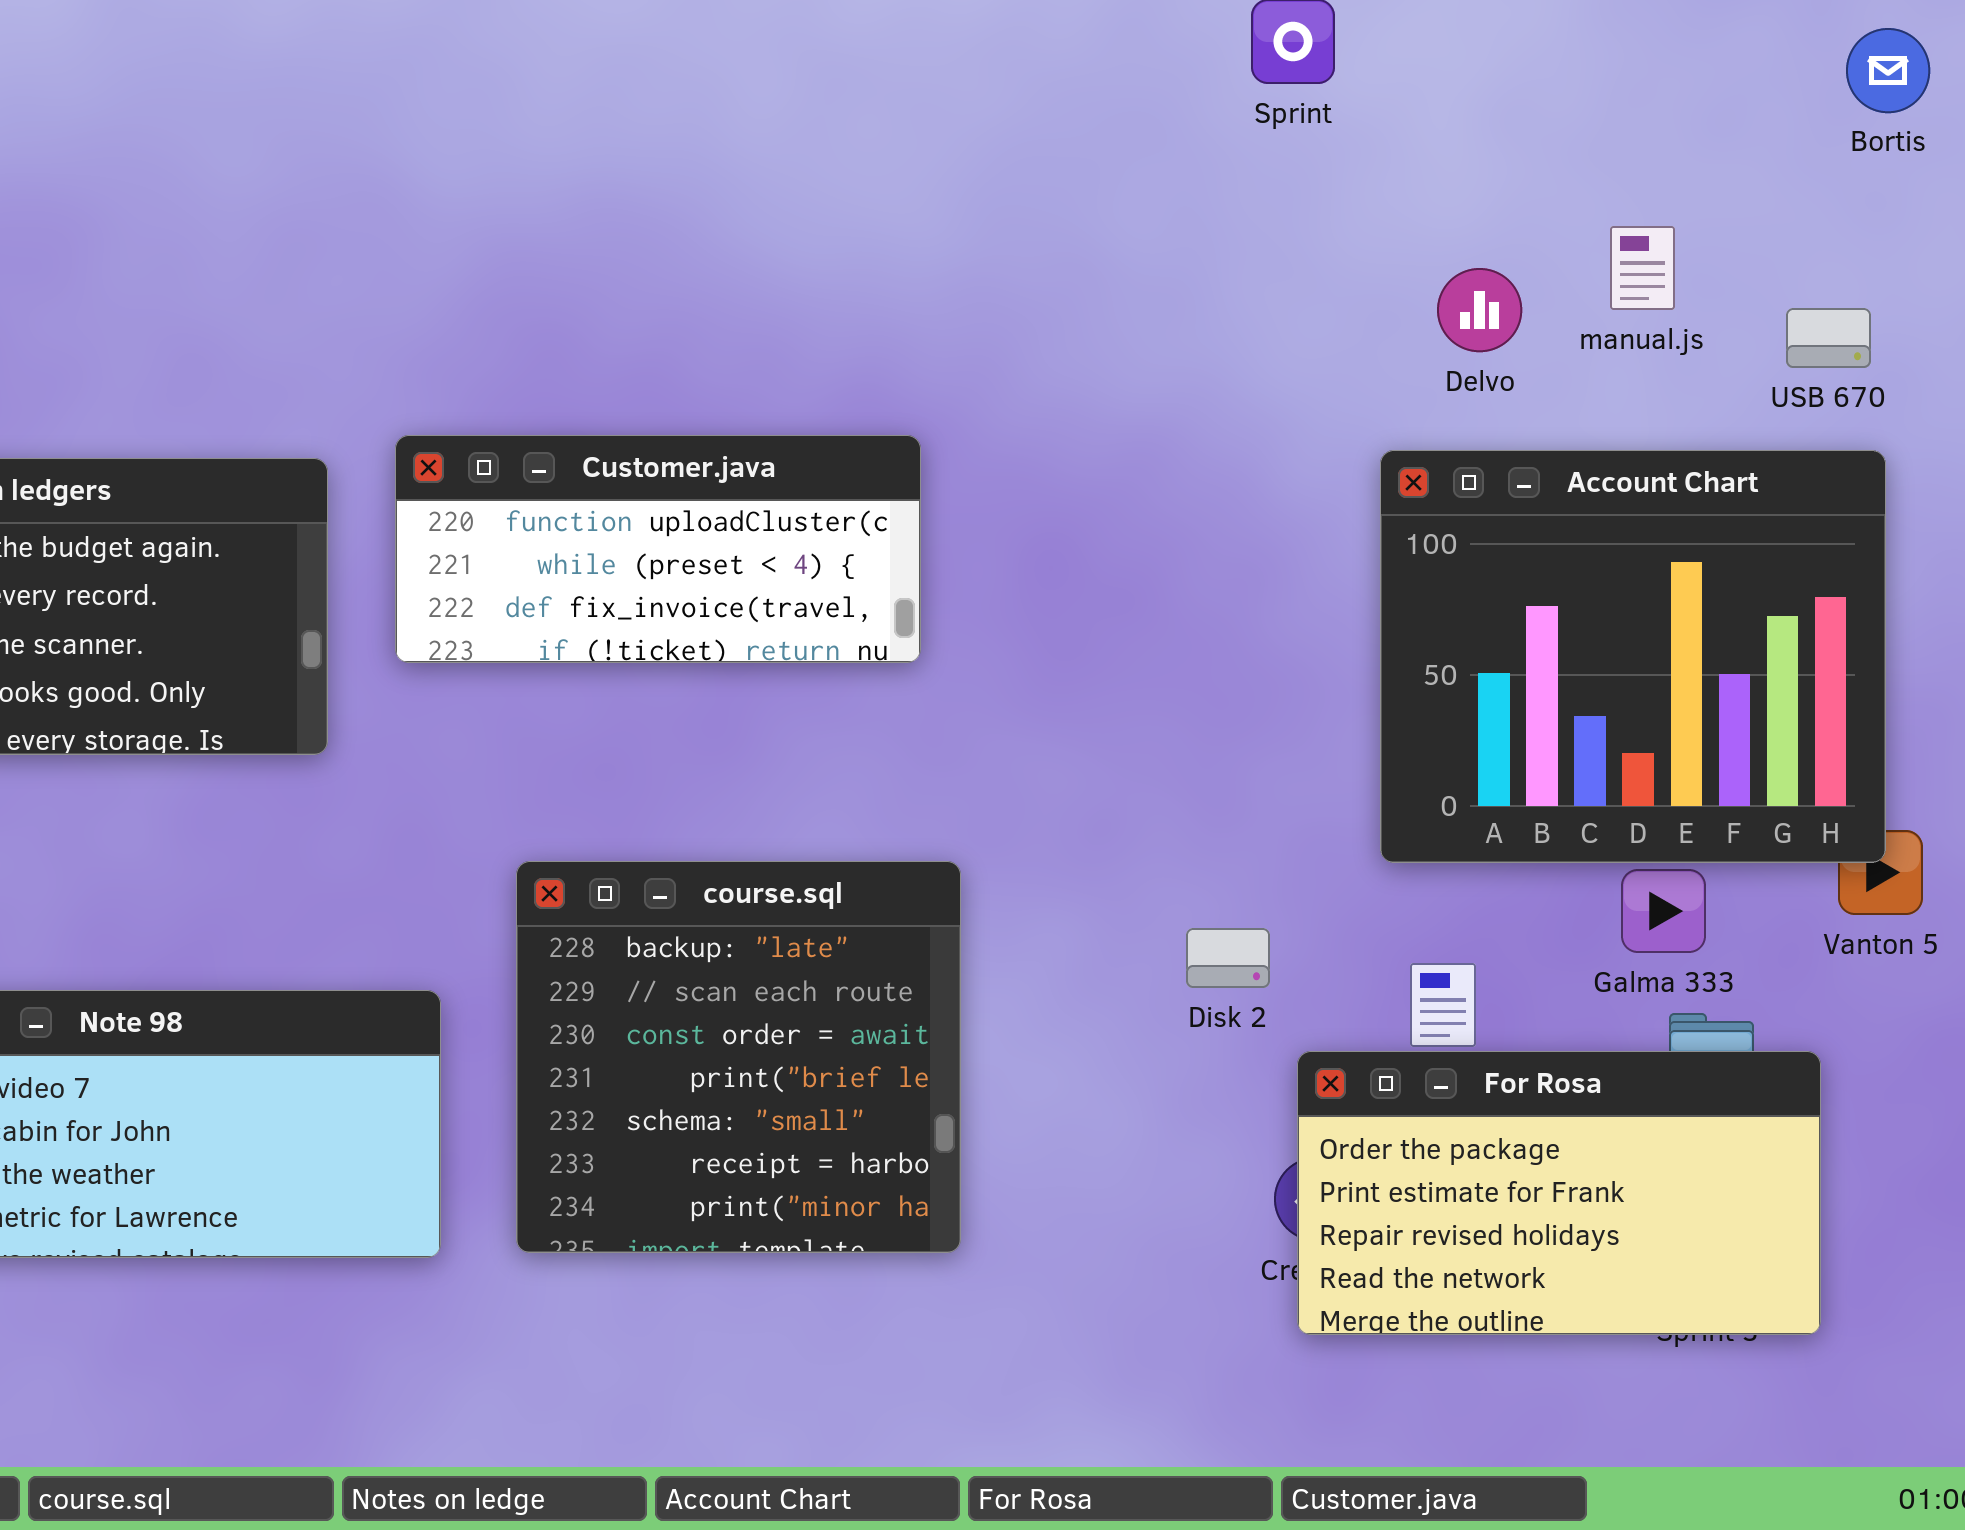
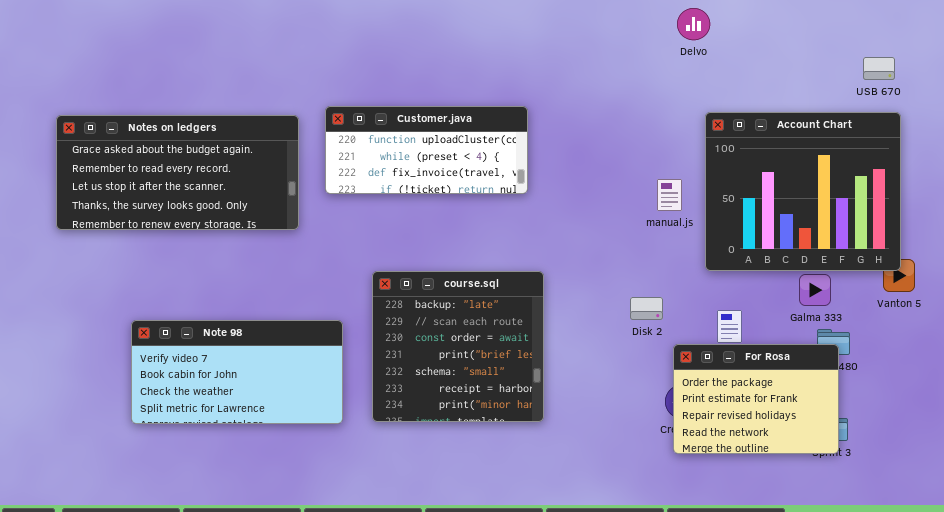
manual.js: [1610,226,1675,310] -> [657,179,682,211], moved
Delvo: [1437,268,1522,352] -> [677,8,710,40], moved
For Rosa: [1297,1051,1821,1335] -> [673,344,839,454], resized

